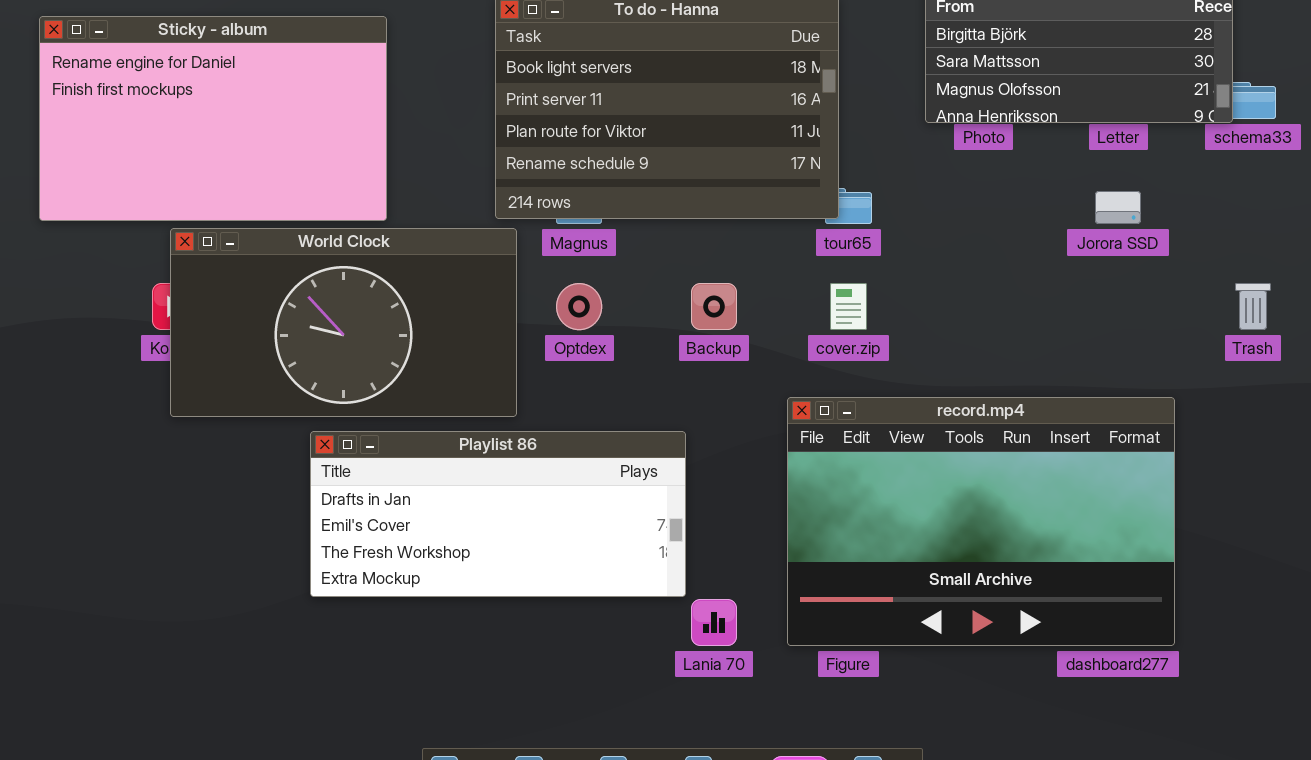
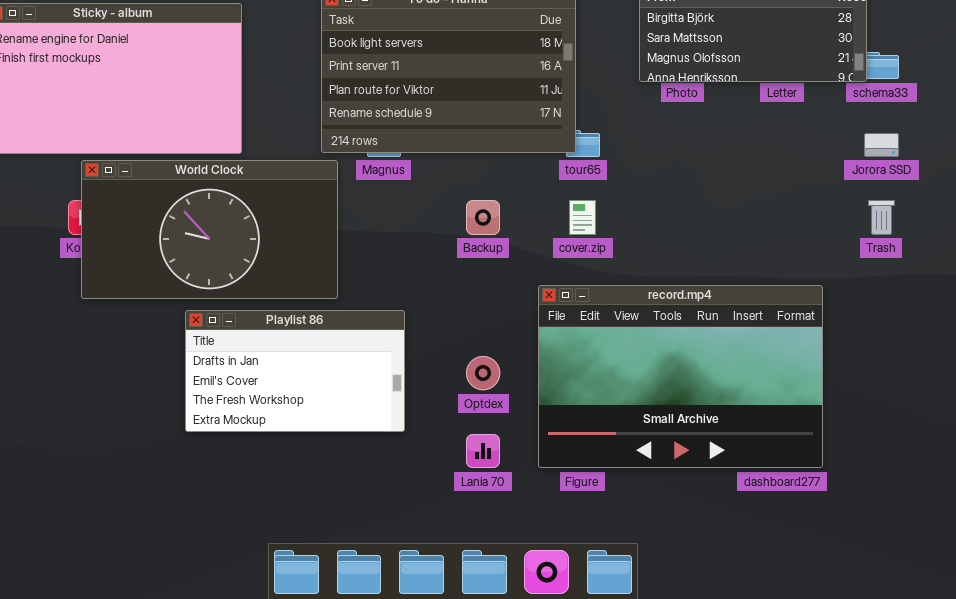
Jorora SSD: [1095,191,1141,224] -> [864,133,899,157], moved
Optdex: [556,283,602,330] -> [466,356,500,390], moved
Playlist 86: [310,431,686,597] -> [185,310,405,432], resized

